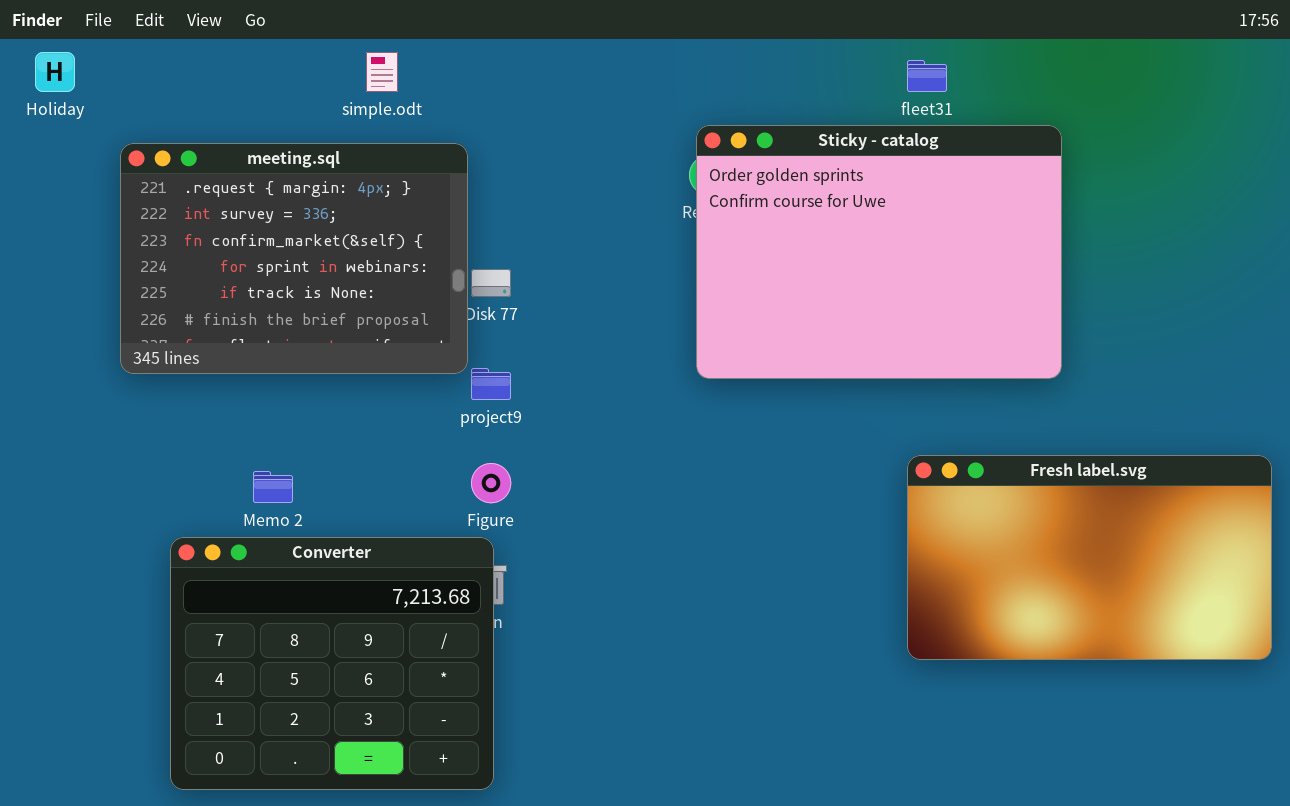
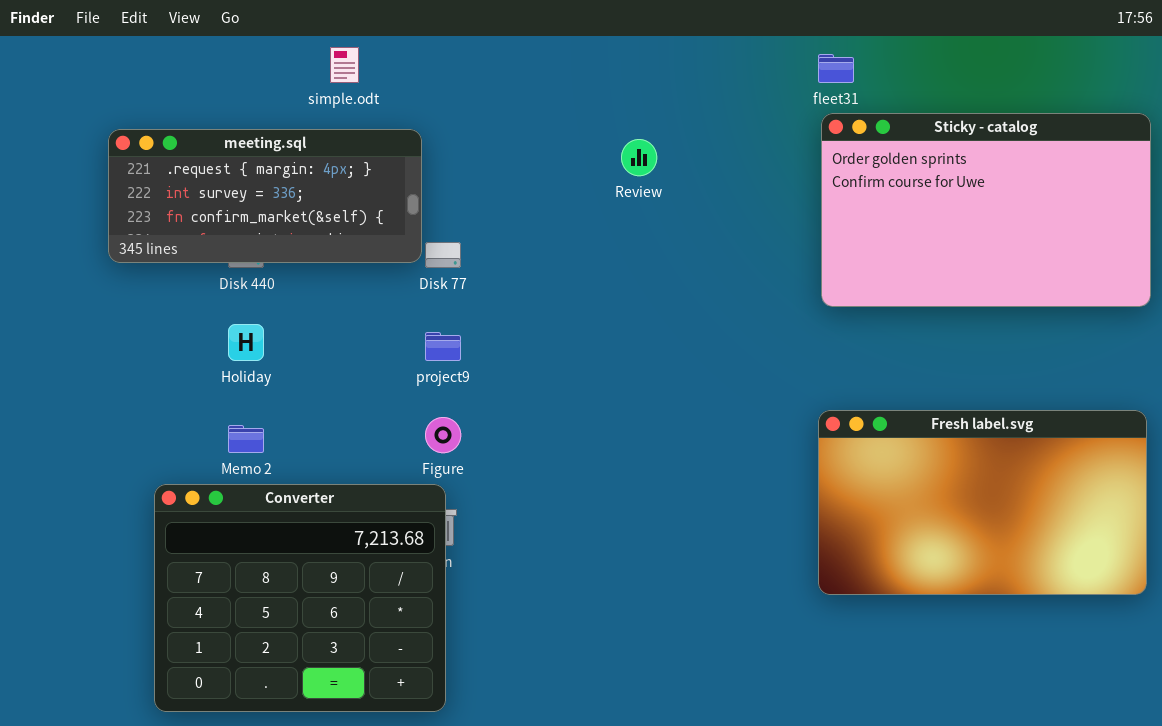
Holiday: [35,52,75,92] -> [228,324,264,361], moved
Sticky - catalog: [696,125,1062,379] -> [821,113,1151,307], moved, resized
meeting.sql: [120,143,468,374] -> [108,129,422,263], resized

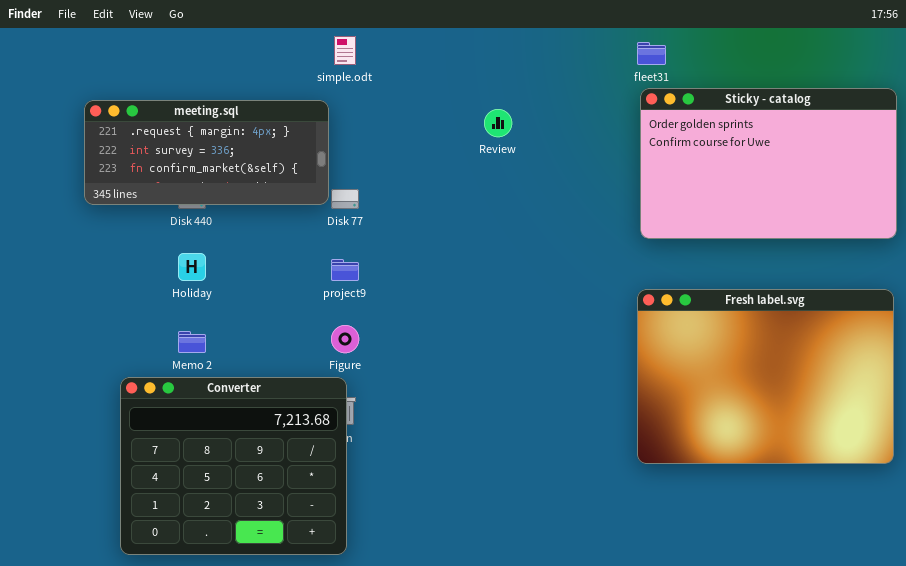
simple.odt: [330,47,359,83] -> [334,36,356,65], moved
Fresh label.svg: [818,410,1147,595] -> [637,289,894,464], resized

